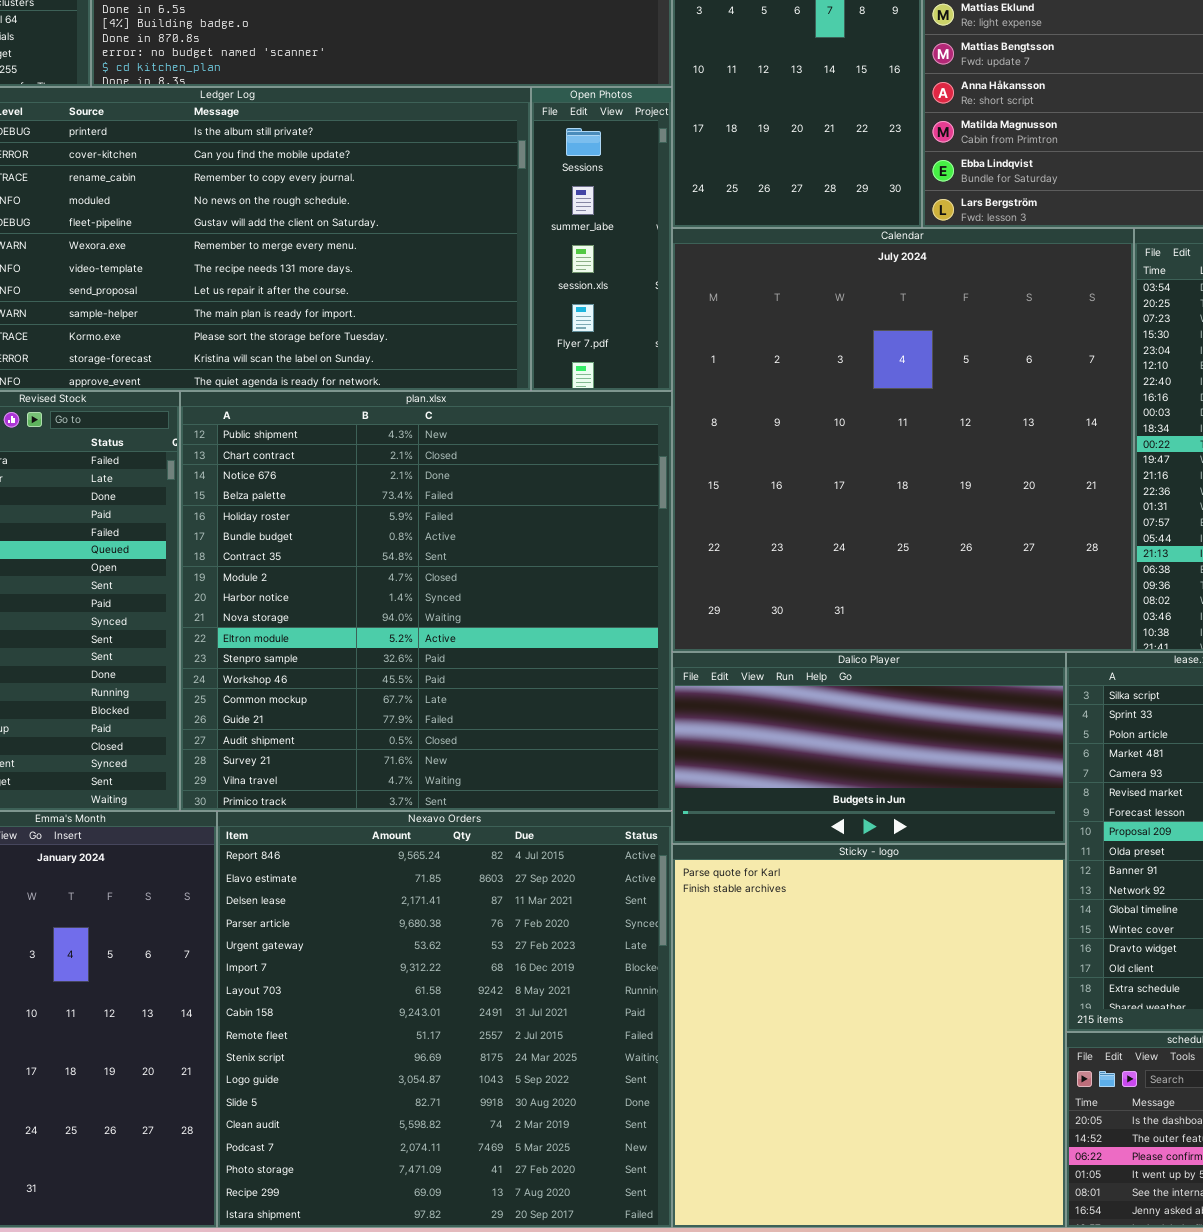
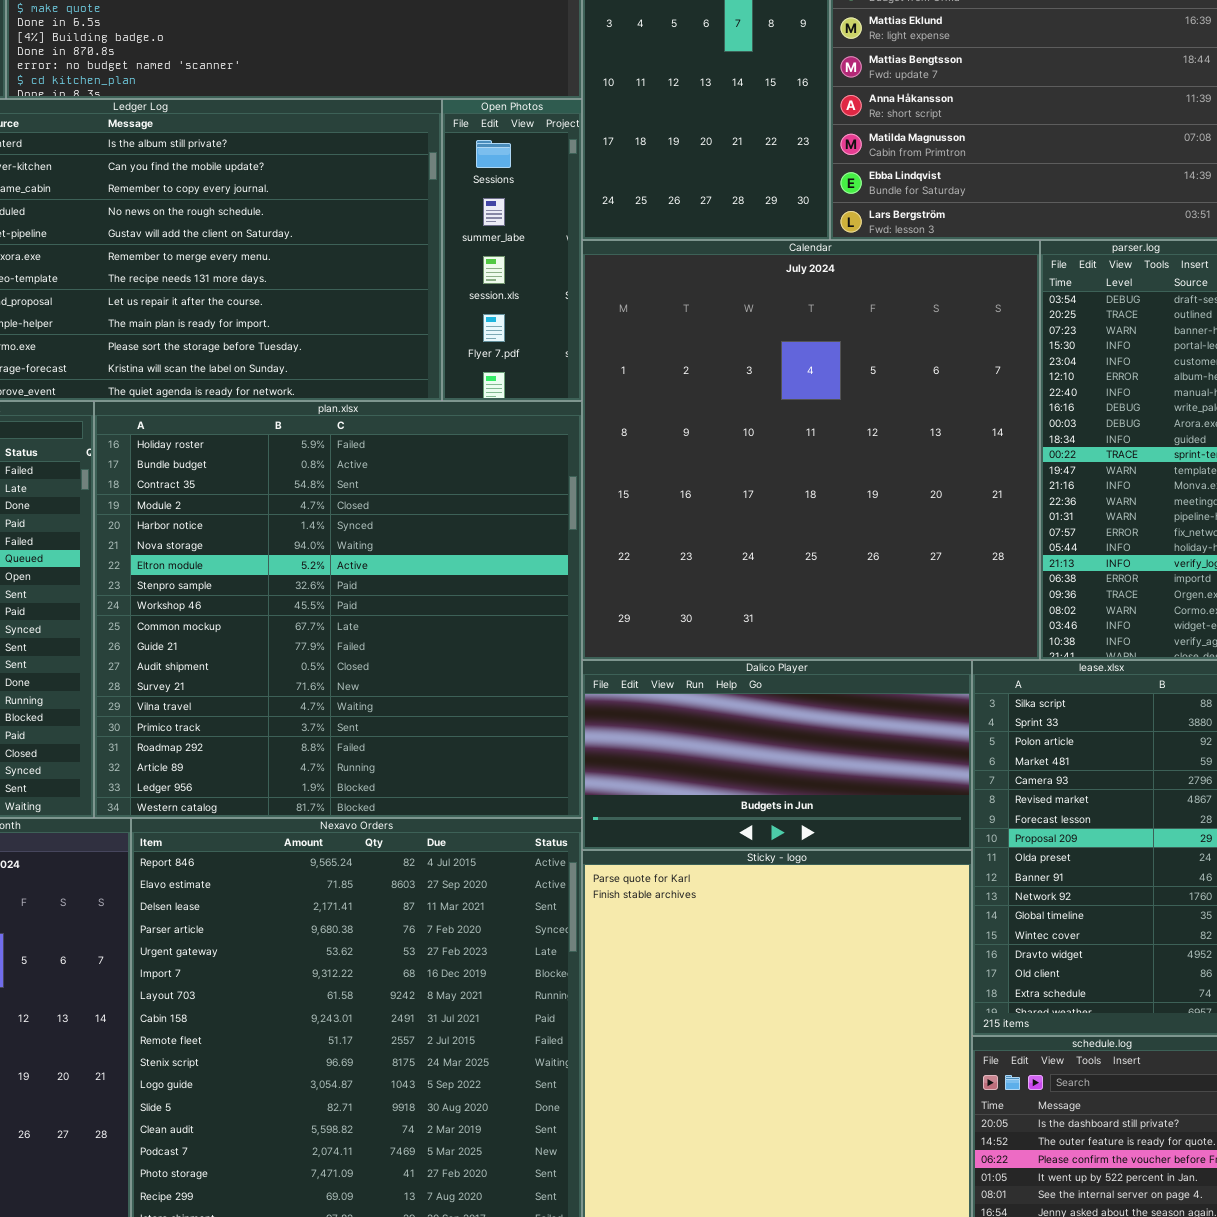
plan.xlsx: [180,391,672,811] -> [94,401,582,818], scrolled down 4 rows

